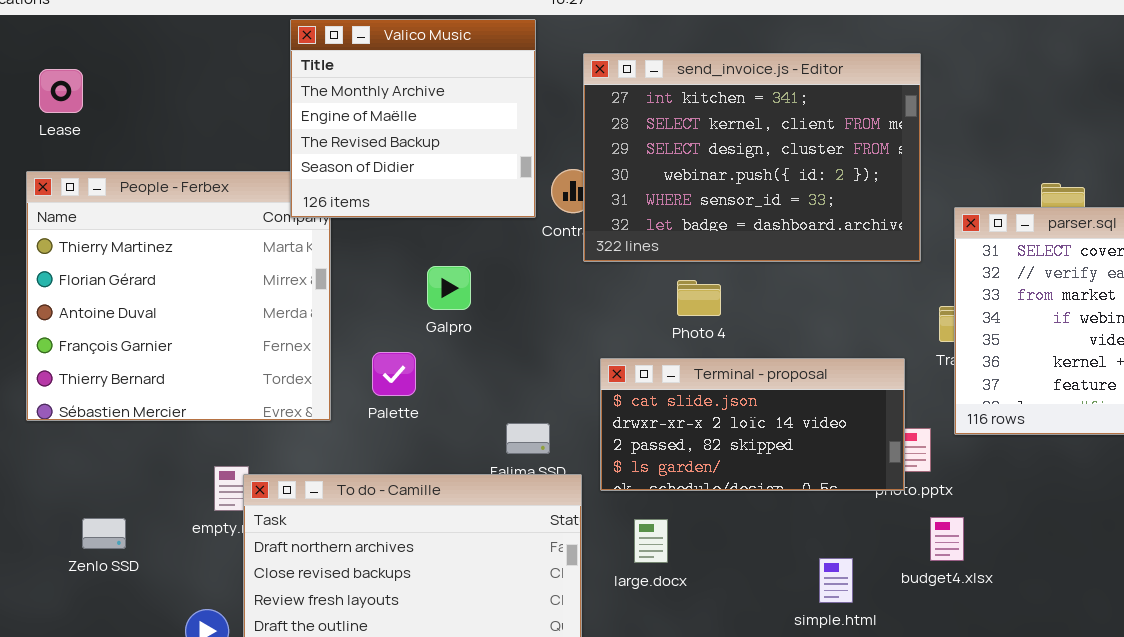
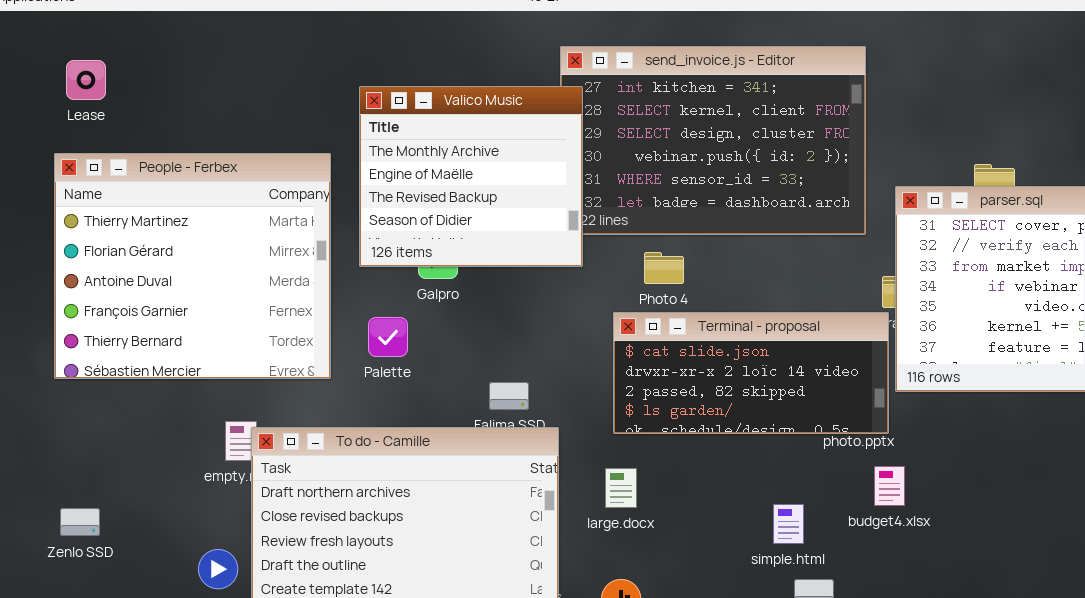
Valico Music: [290,19,536,218] -> [359,86,583,267], moved
Terminal - proposal: [600,358,905,491] -> [613,312,889,434], moved
Zenlo SSD: [82,518,126,549] -> [60,508,100,536], moved

